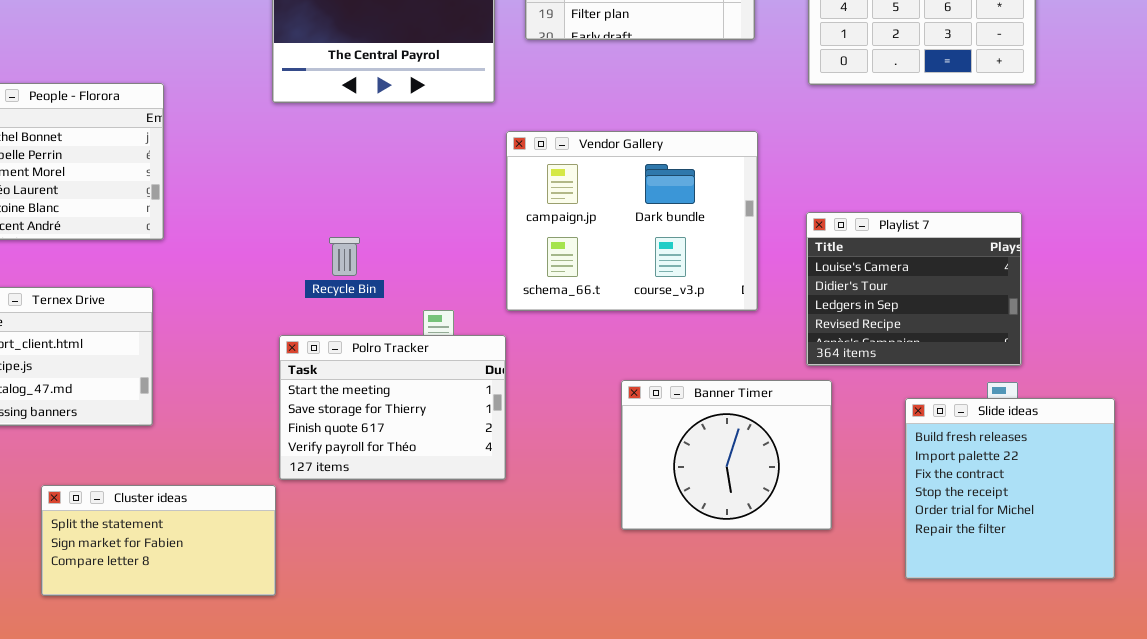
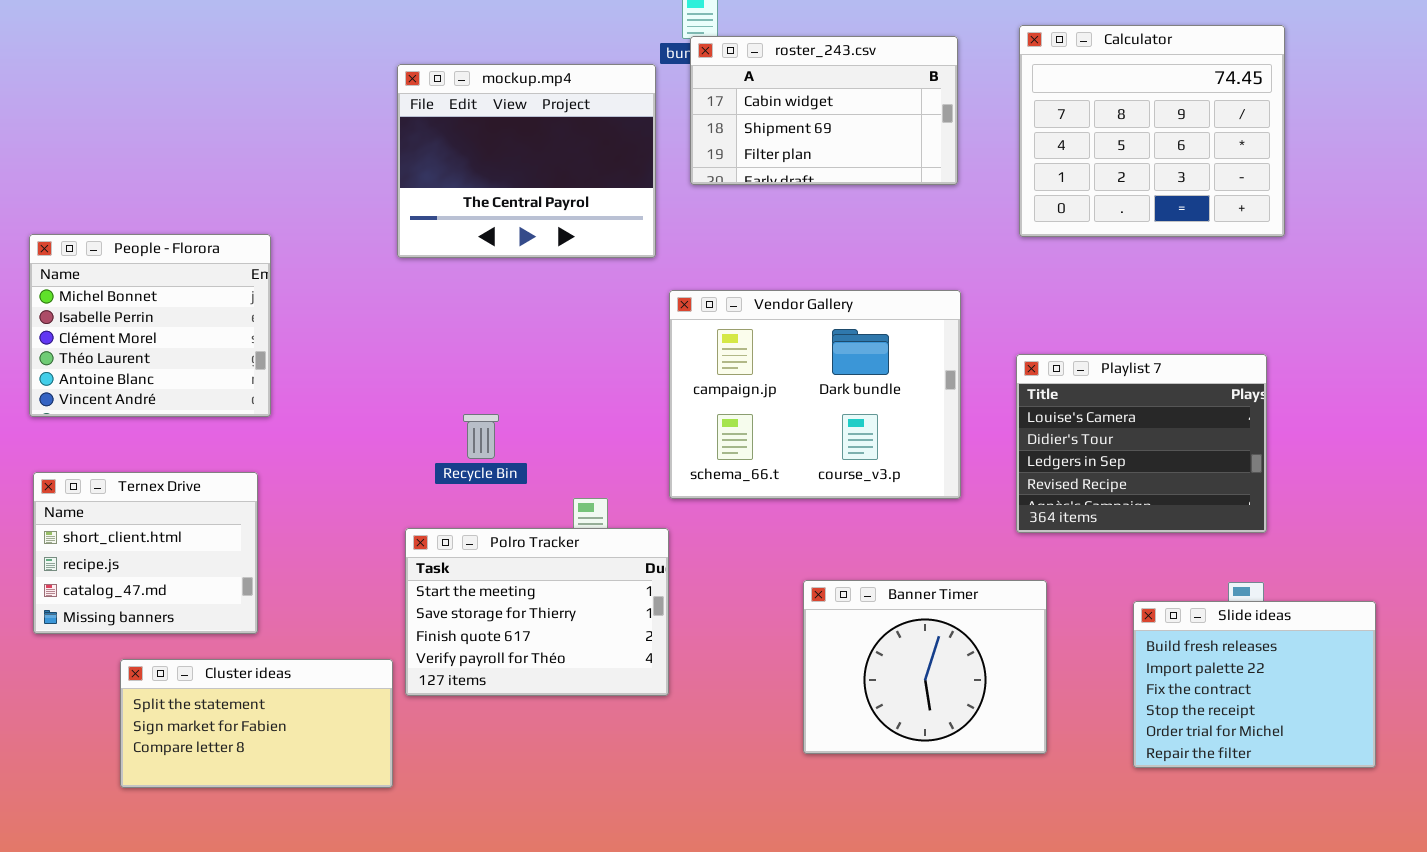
Playlist 7: [806,212,1022,366] -> [1016,354,1267,533], moved
Slide ideas: [905,398,1115,579] -> [1133,601,1376,768], resized
Cluster ideas: [41,485,276,596] -> [120,659,393,788], moved

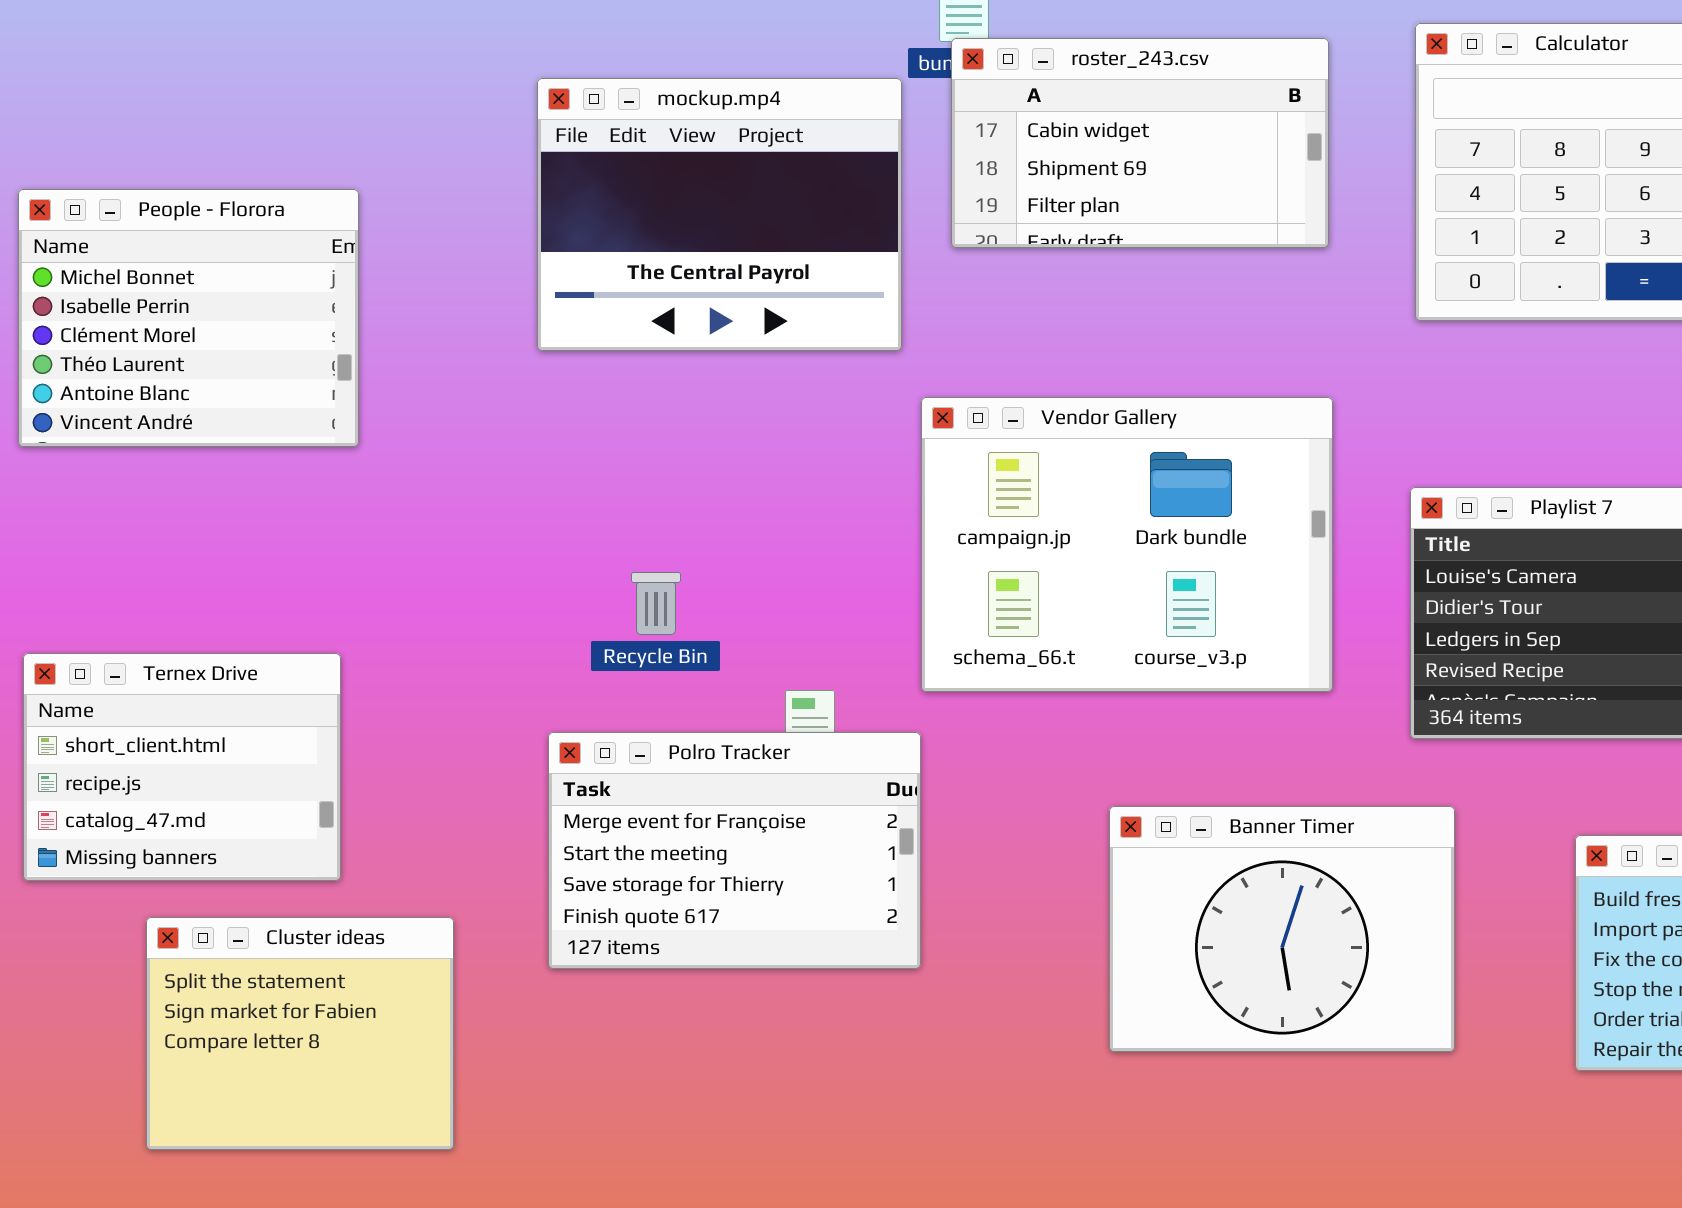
People - Florora: [29,234,271,417] -> [18,189,359,447], moved
Polro Tracker: [405,528,669,696] -> [548,732,921,969], scrolled up 1 row
Cluster ideas: [120,659,393,788] -> [146,917,454,1150], resized

